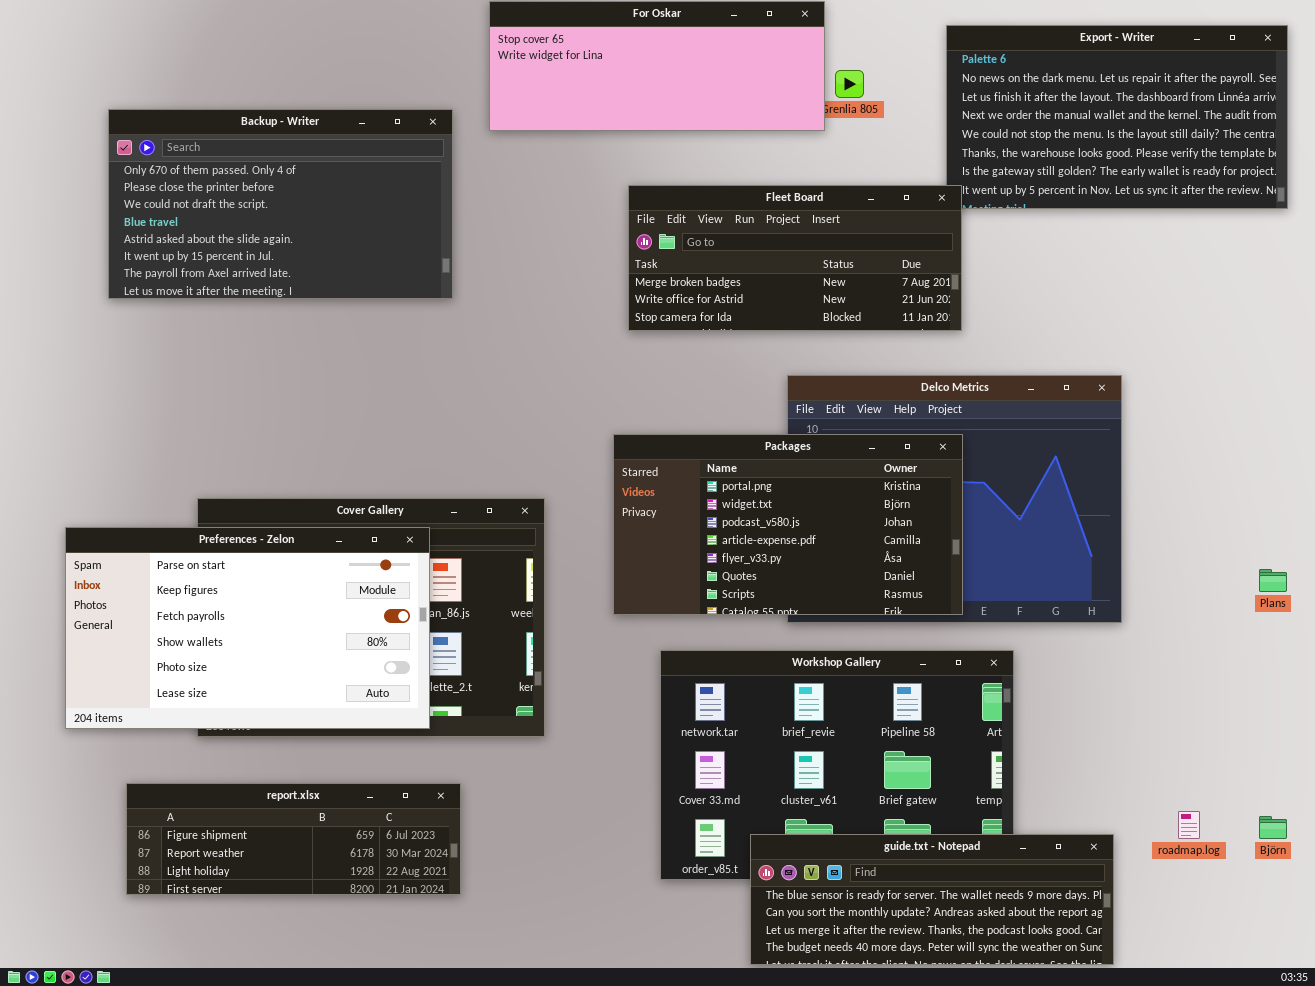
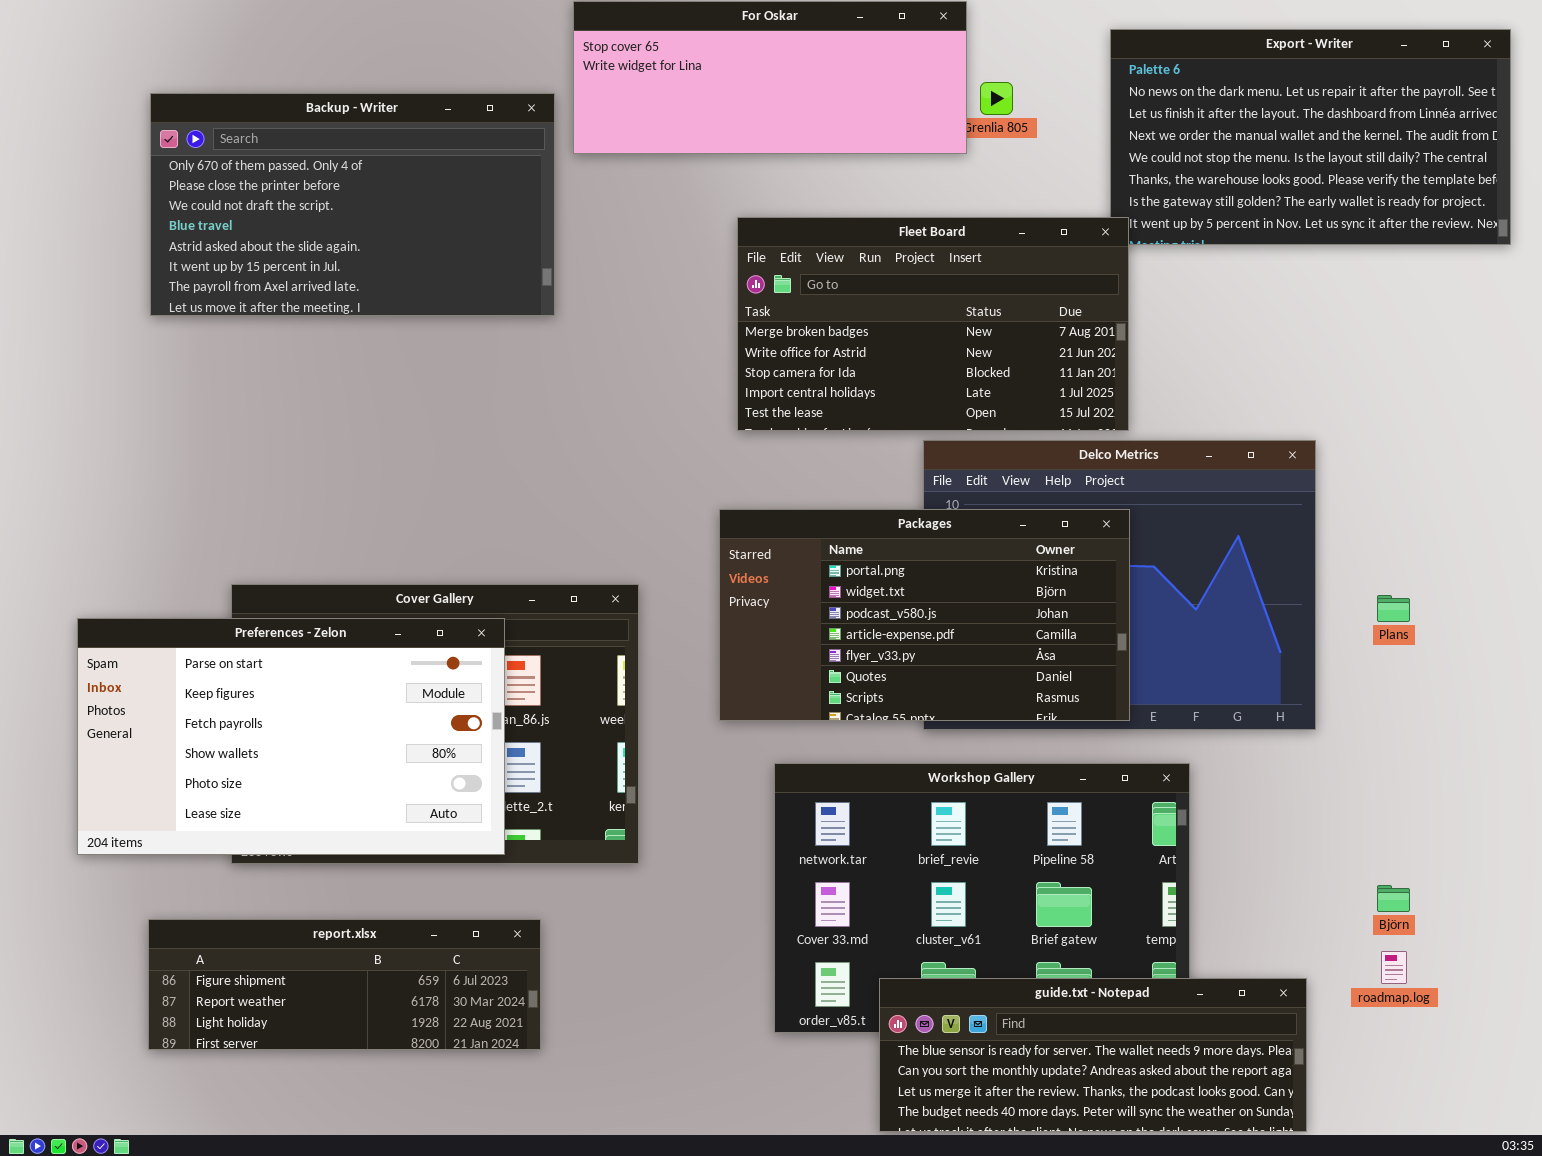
Backup - Writer: [108,109,453,299] -> [150,93,555,316], moved
Fleet Board: [628,185,962,331] -> [737,217,1129,431], resized
Plans: [1259,569,1287,592] -> [1377,595,1410,622], moved
Björn: [1259,816,1287,839] -> [1377,885,1410,912], moved

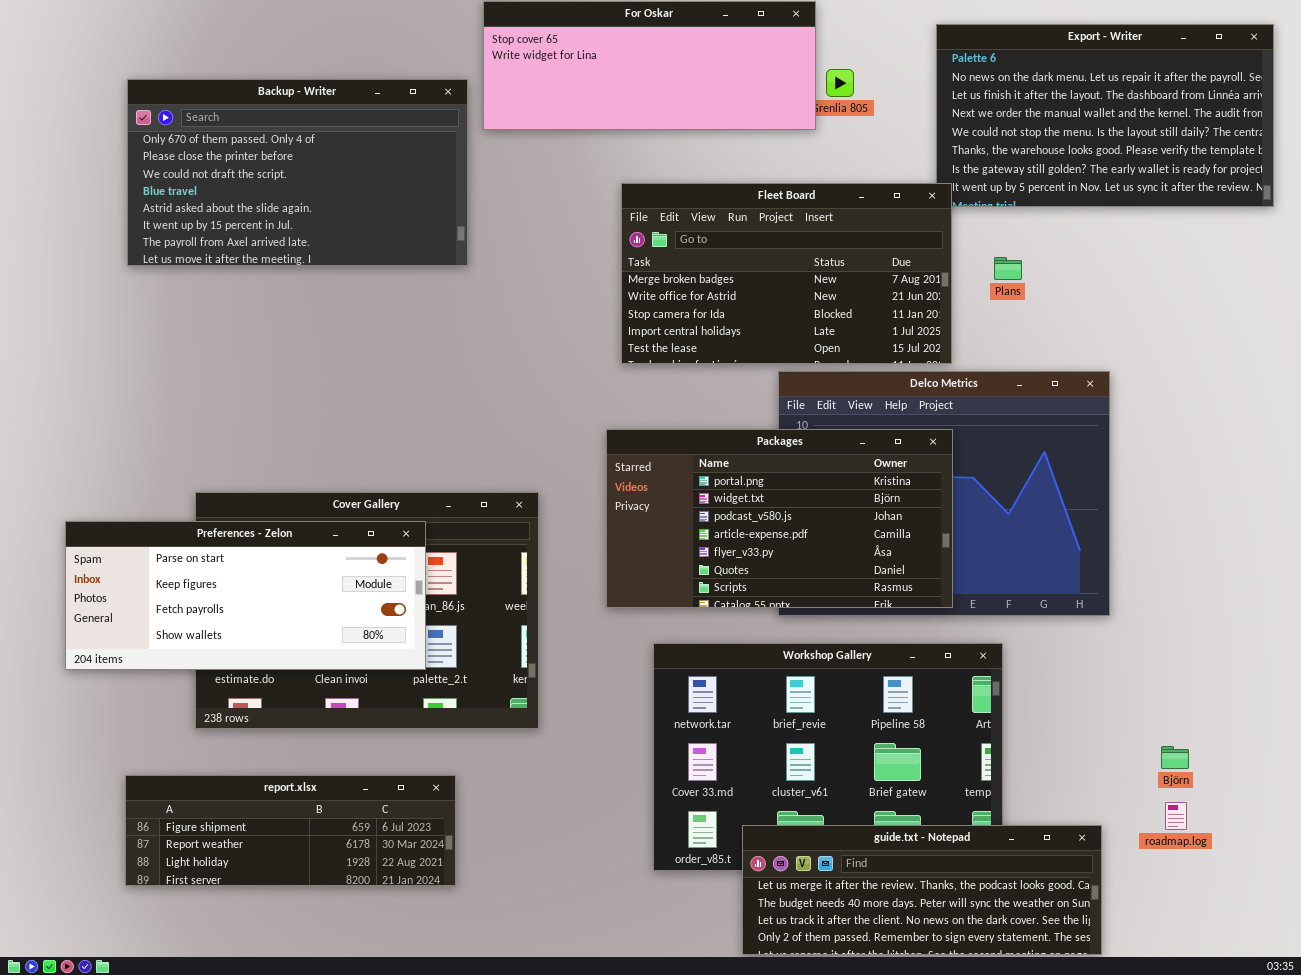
Plans: [1377,595,1410,622] -> [994,257,1022,280], moved
Preferences - Zelon: [77,618,505,855] -> [65,521,426,670], resized
guide.txt - Notepad: [879,978,1307,1132] -> [742,825,1102,955], scrolled down 2 rows

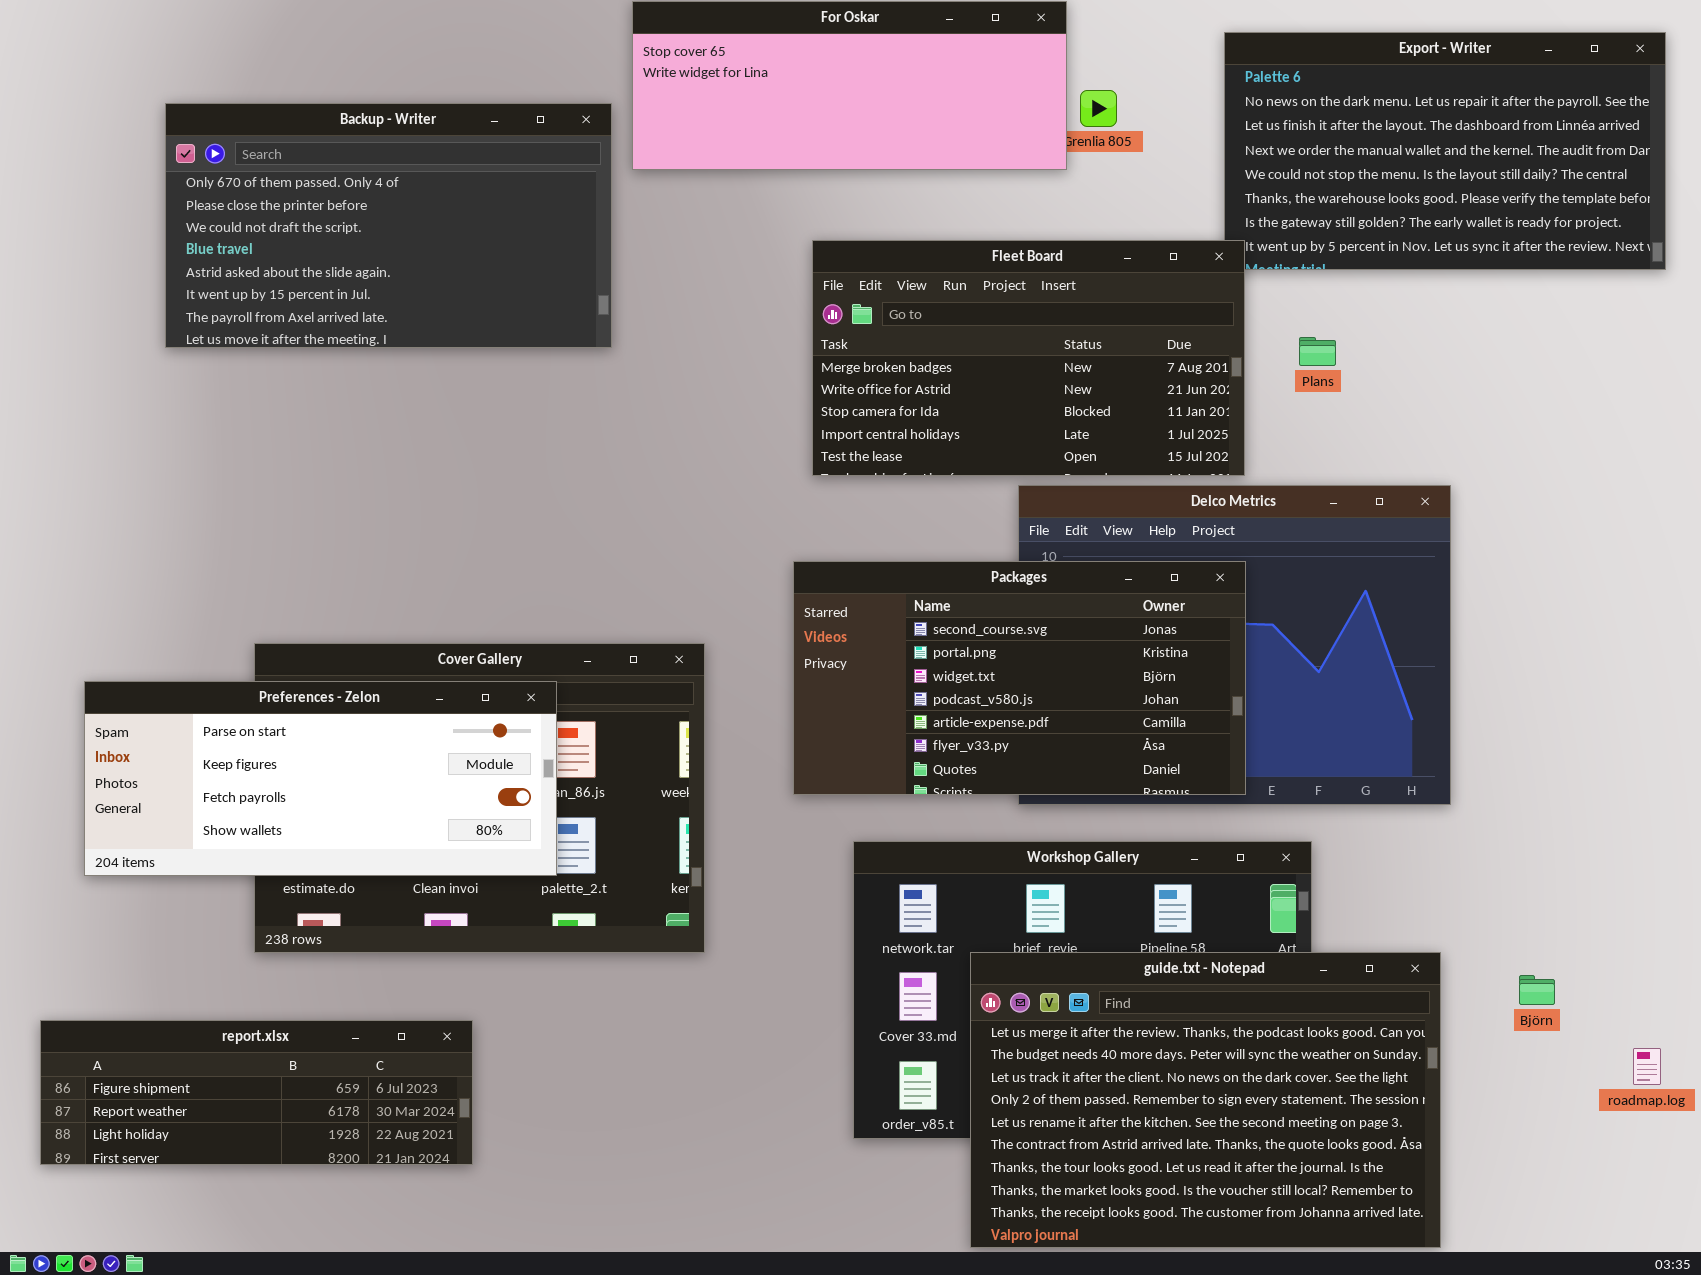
Packages: [606,429,953,608] -> [793,561,1246,795], scrolled up 1 row
report.xlsx: [125,775,456,886] -> [40,1020,473,1165], moved
roadmap.log: [1165,802,1187,830] -> [1633,1048,1661,1085], moved
guide.txt - Notepad: [742,825,1102,955] -> [970,952,1441,1248], resized

